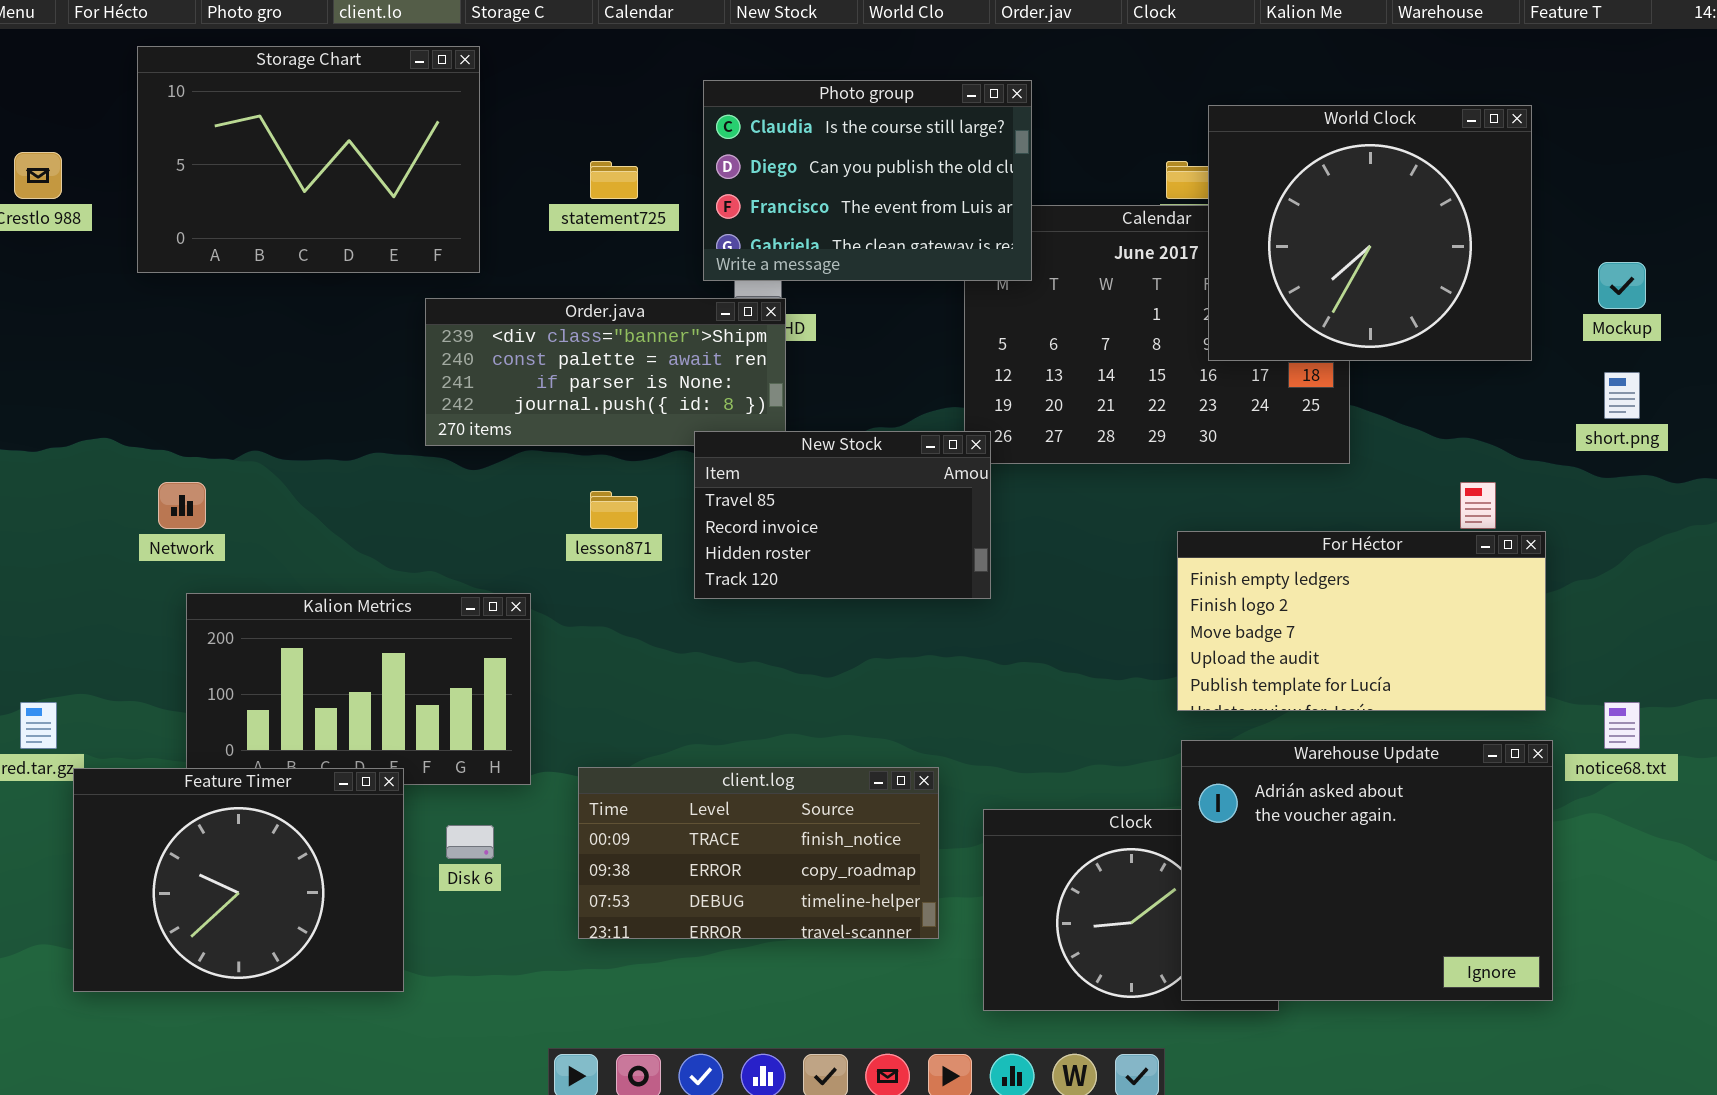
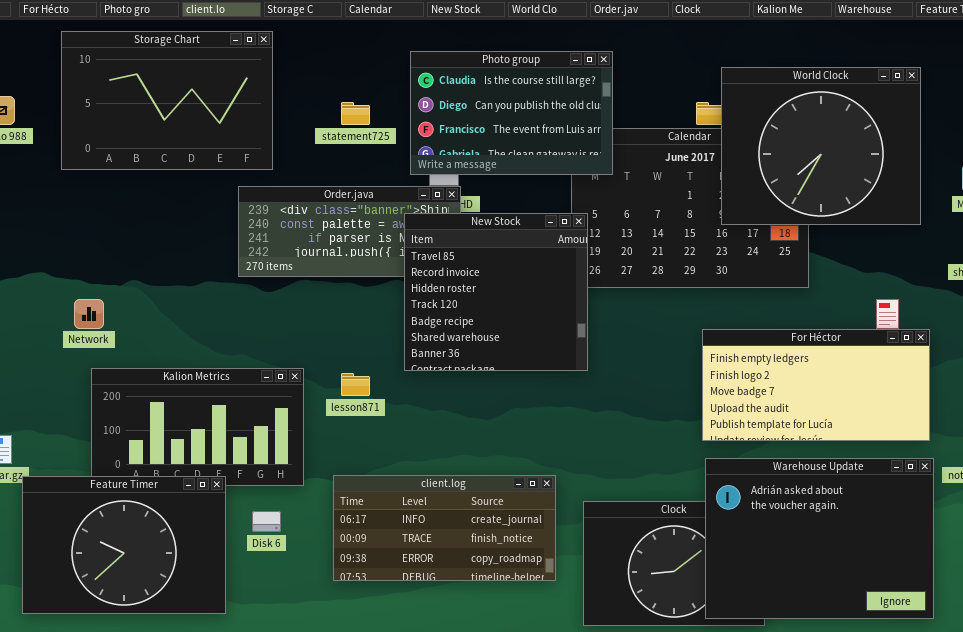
New Stock: [694,431,991,599] -> [404,213,588,371], resized
lesson871: [590,491,638,529] -> [341,373,370,396], moved
client.log: [578,767,939,939] -> [333,475,556,581], scrolled up 1 row

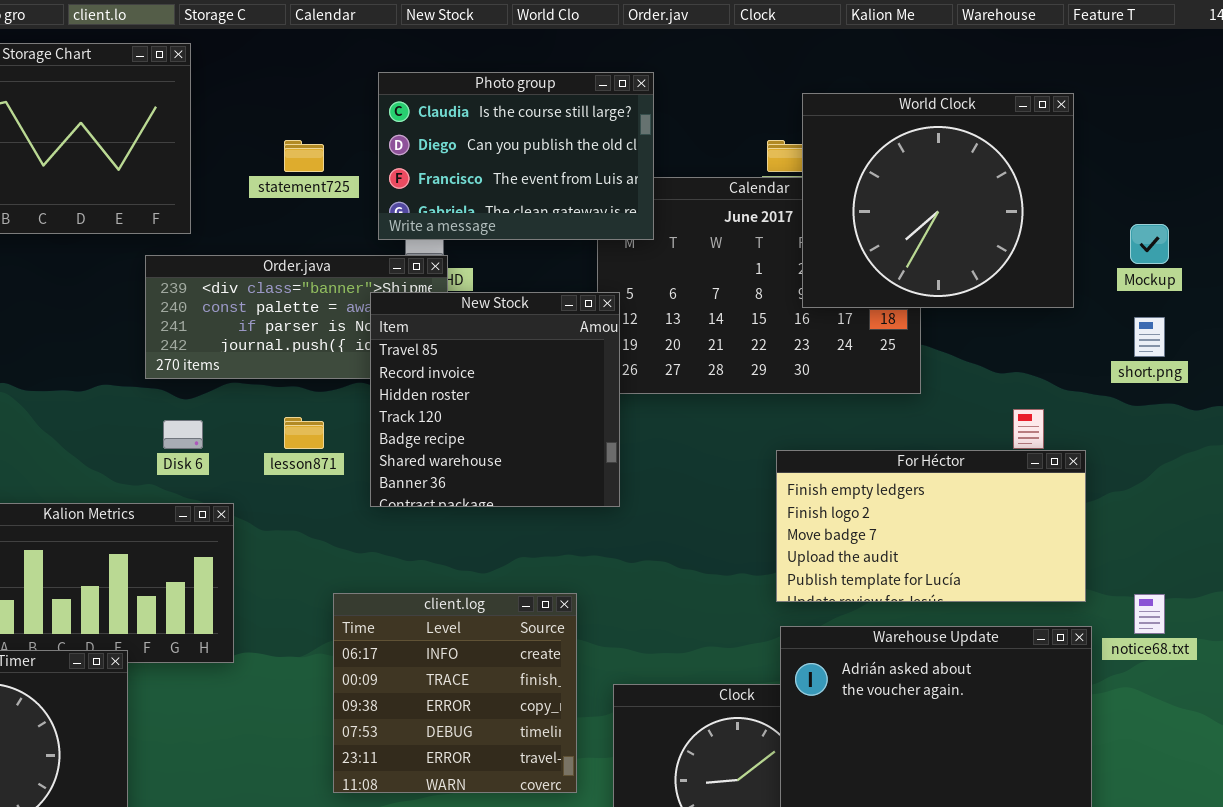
lesson871: [341,373,370,396] -> [284,417,324,449], moved
client.log: [333,475,556,581] -> [333,593,577,793], resized
Disk 6: [252,511,281,532] -> [163,420,203,449], moved

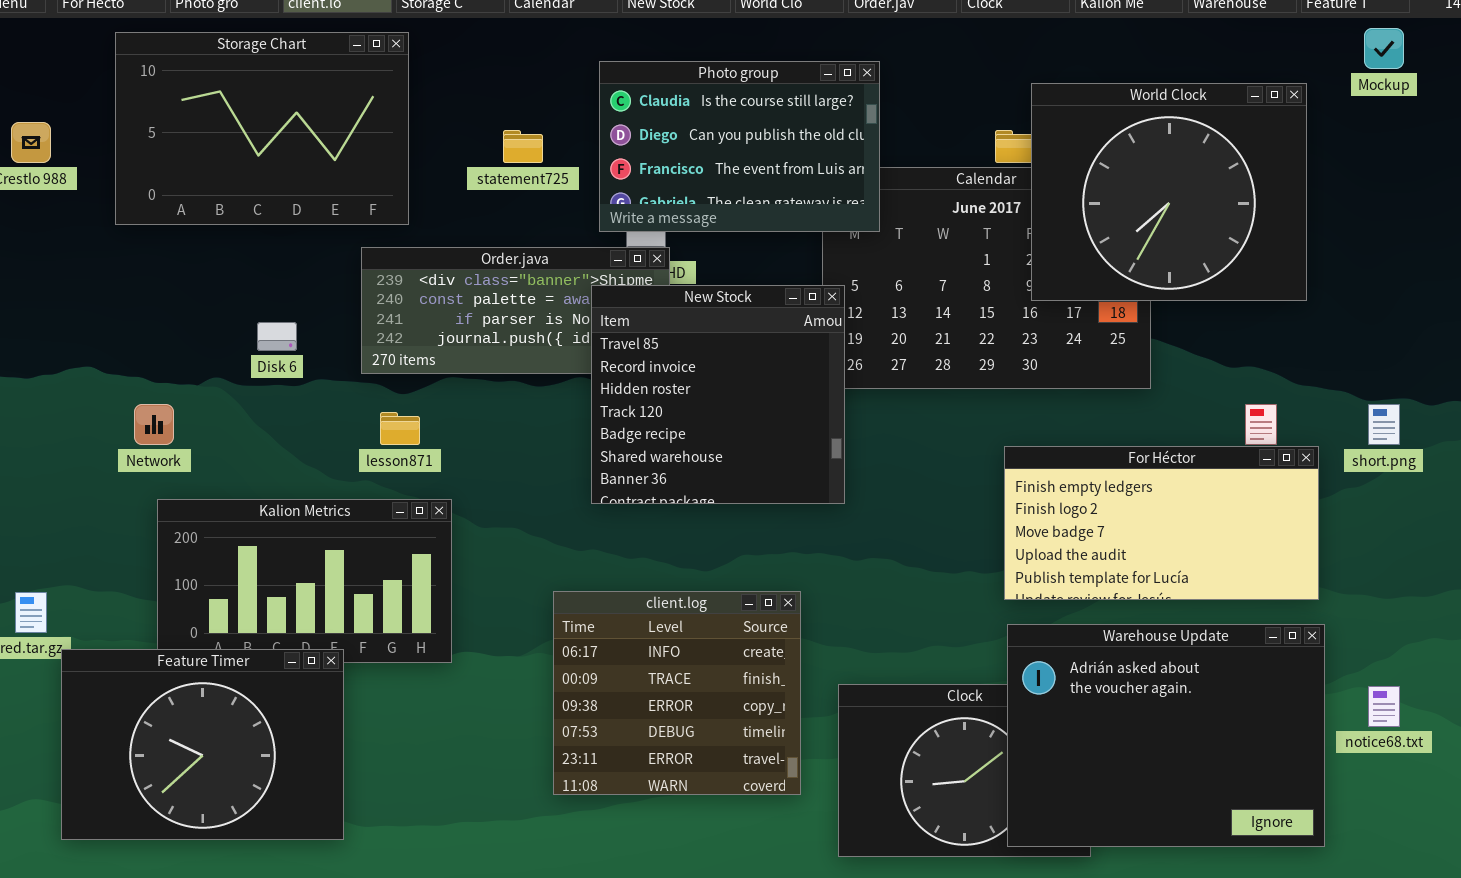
Mockup: [1130,224,1169,264] -> [1364,28,1404,69], moved
short.png: [1134,317,1165,357] -> [1368,404,1400,445], moved
lesson871: [284,417,324,449] -> [380,412,420,445], moved
Disk 6: [163,420,203,449] -> [257,322,297,351], moved
notice68.txt: [1134,594,1165,634] -> [1368,686,1400,727], moved

